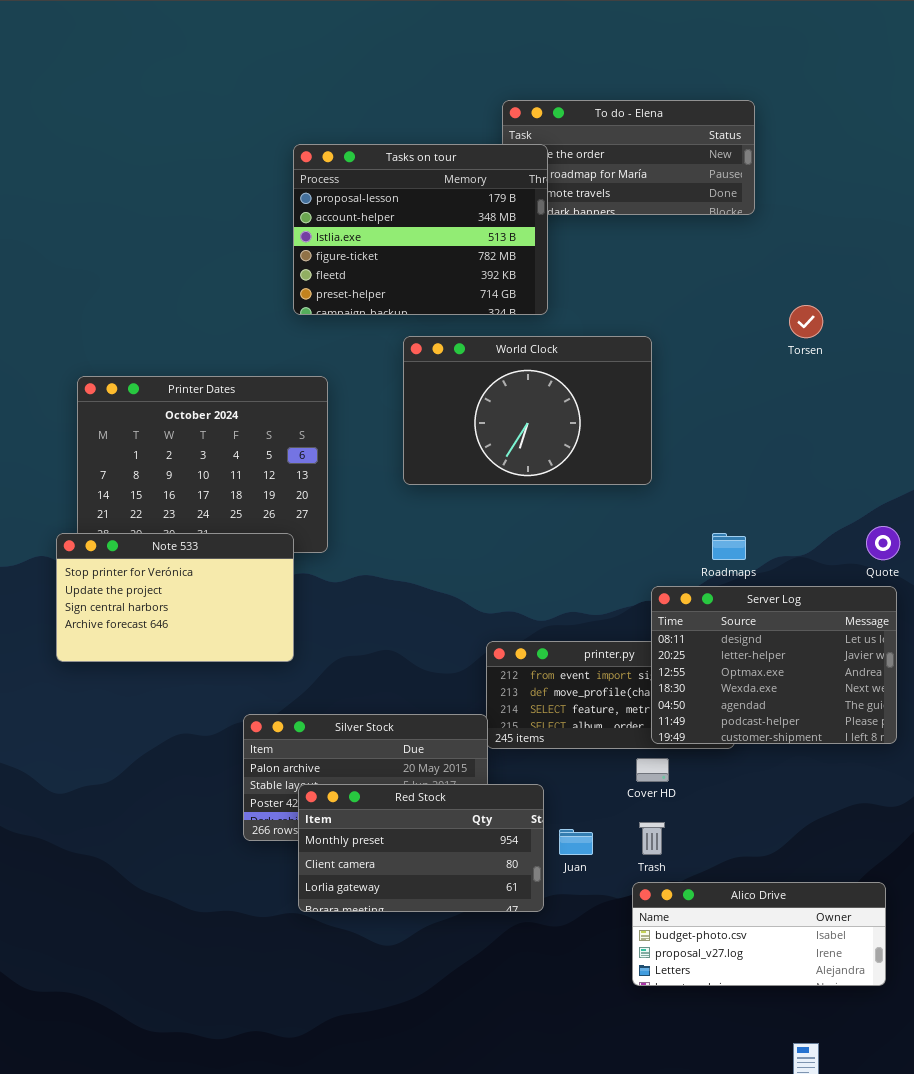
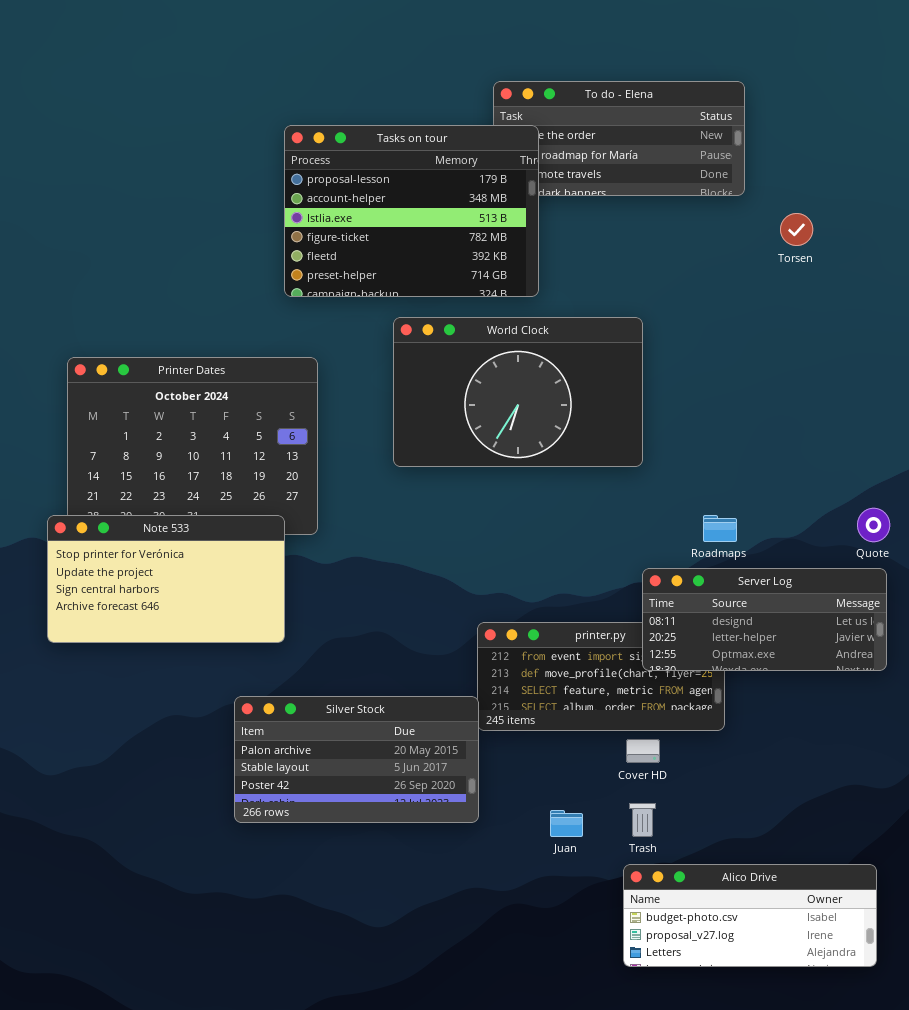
Torsen: [789,305,823,338] -> [780,213,813,246], moved
Server Log: [651,586,897,744] -> [642,568,887,671], resized
Red Stock: [298,784,544,912] -> none, closed

